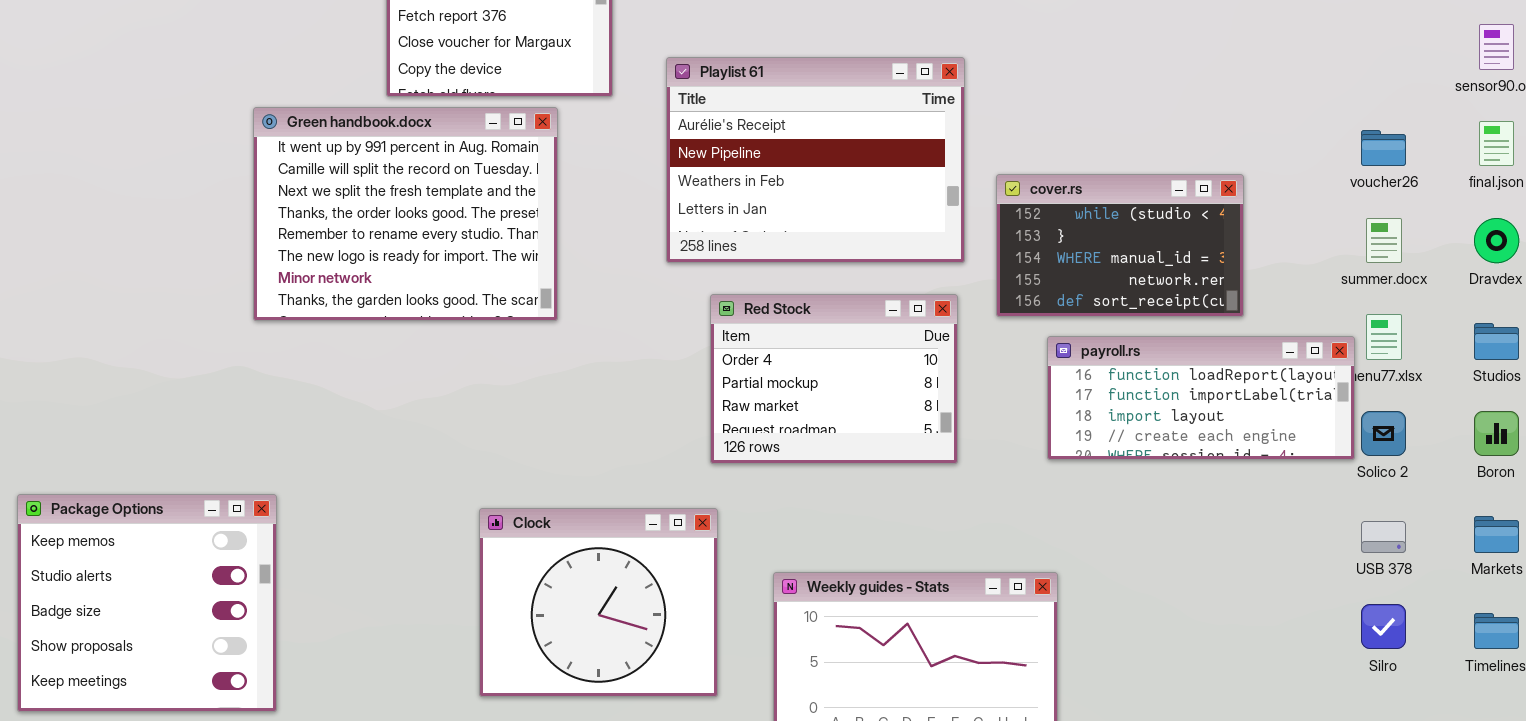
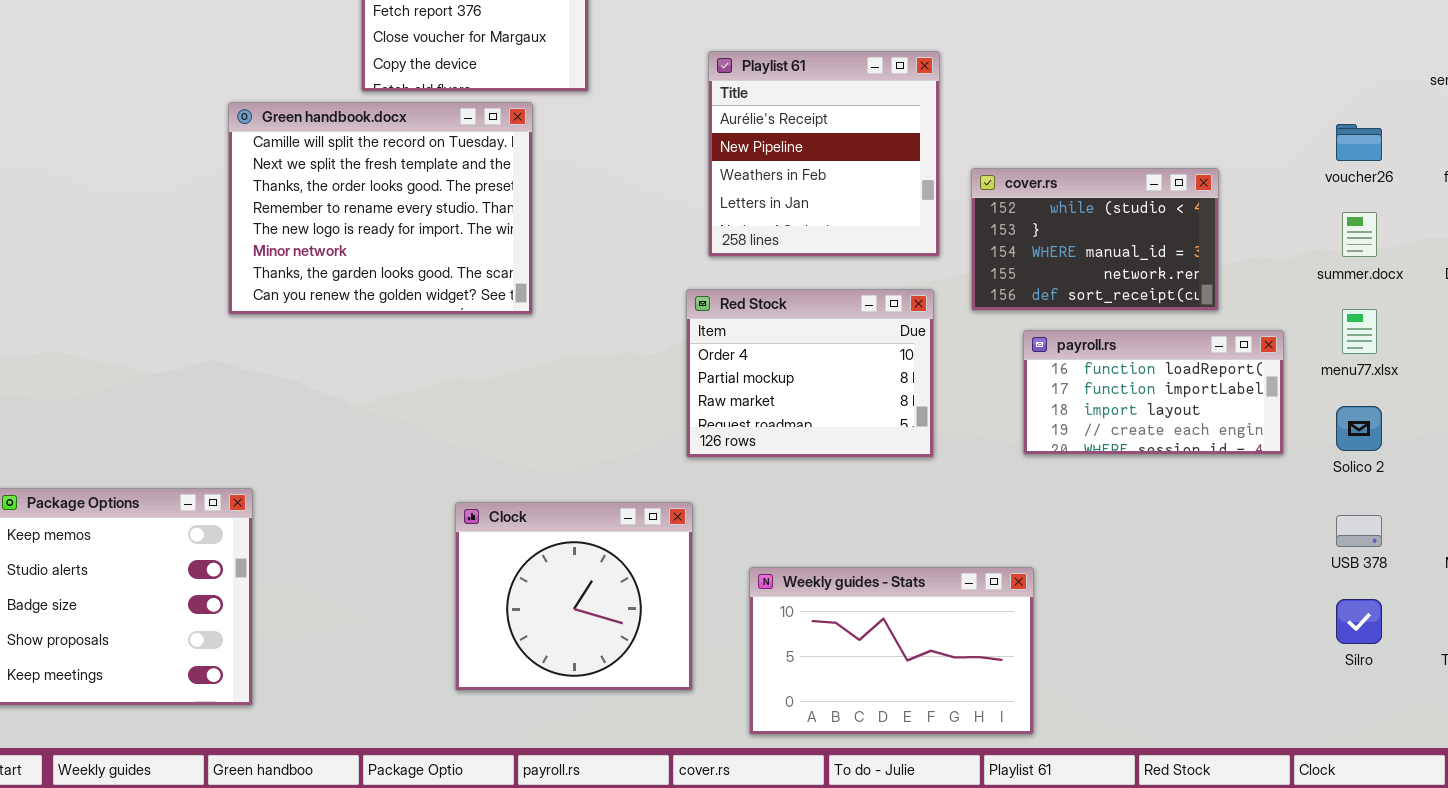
Playlist 61: [666,57,965,263] -> [708,51,940,257], resized
Green handbook.docx: [253,107,558,321] -> [228,102,533,315], scrolled down 1 row
payroll.rs: [1047,336,1355,460] -> [1023,330,1284,455], resized

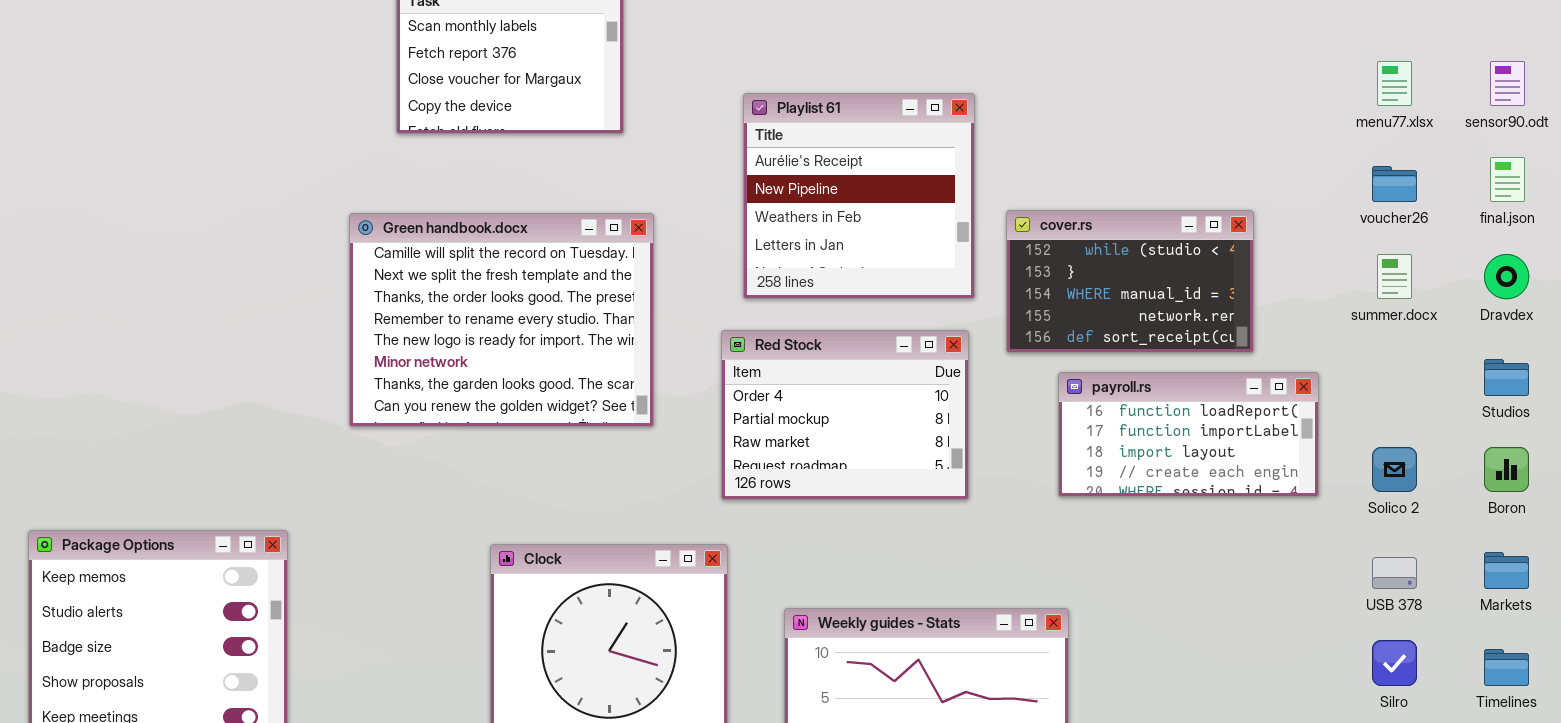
Green handbook.docx: [228,102,533,315] -> [349,213,654,427], moved
menu77.xlsx: [1342,309,1377,354] -> [1377,61,1412,106], moved

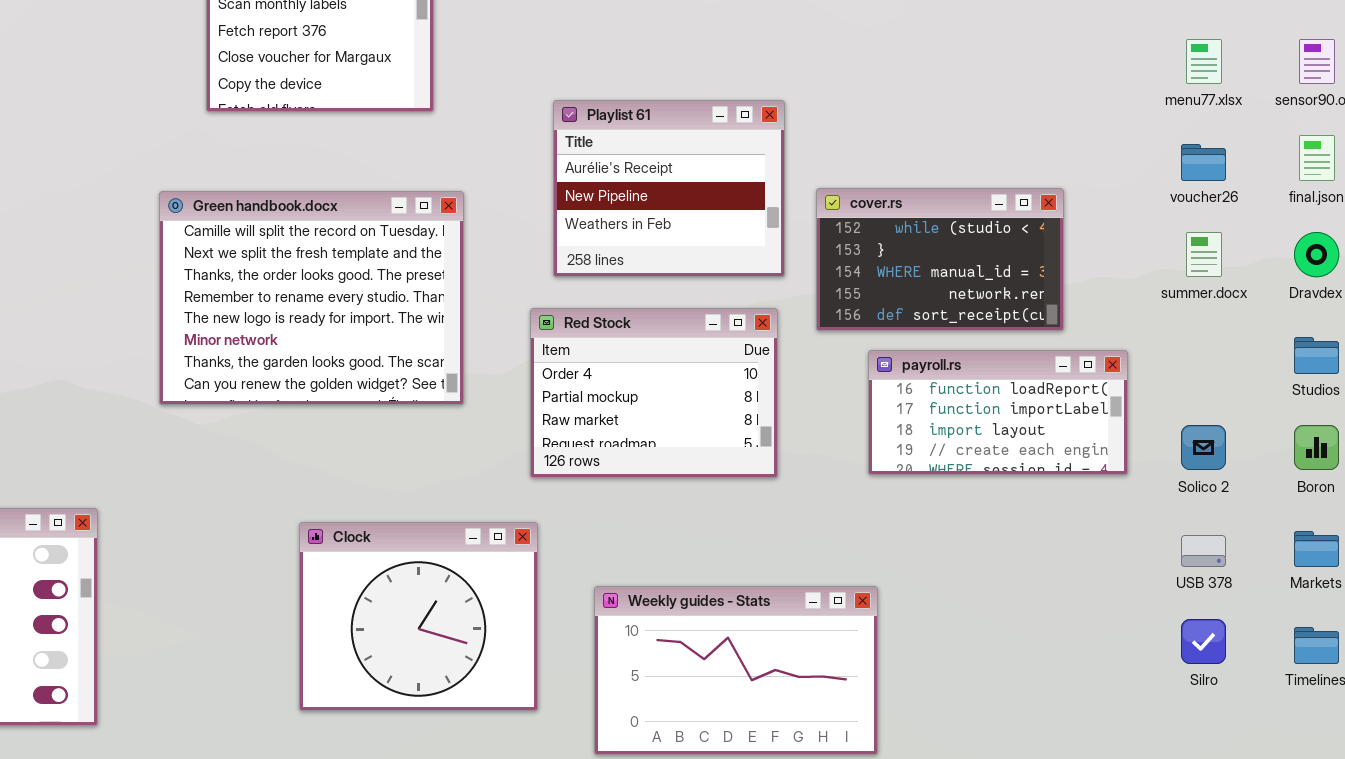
Playlist 61: [743,93,975,299] -> [553,100,785,277], resized

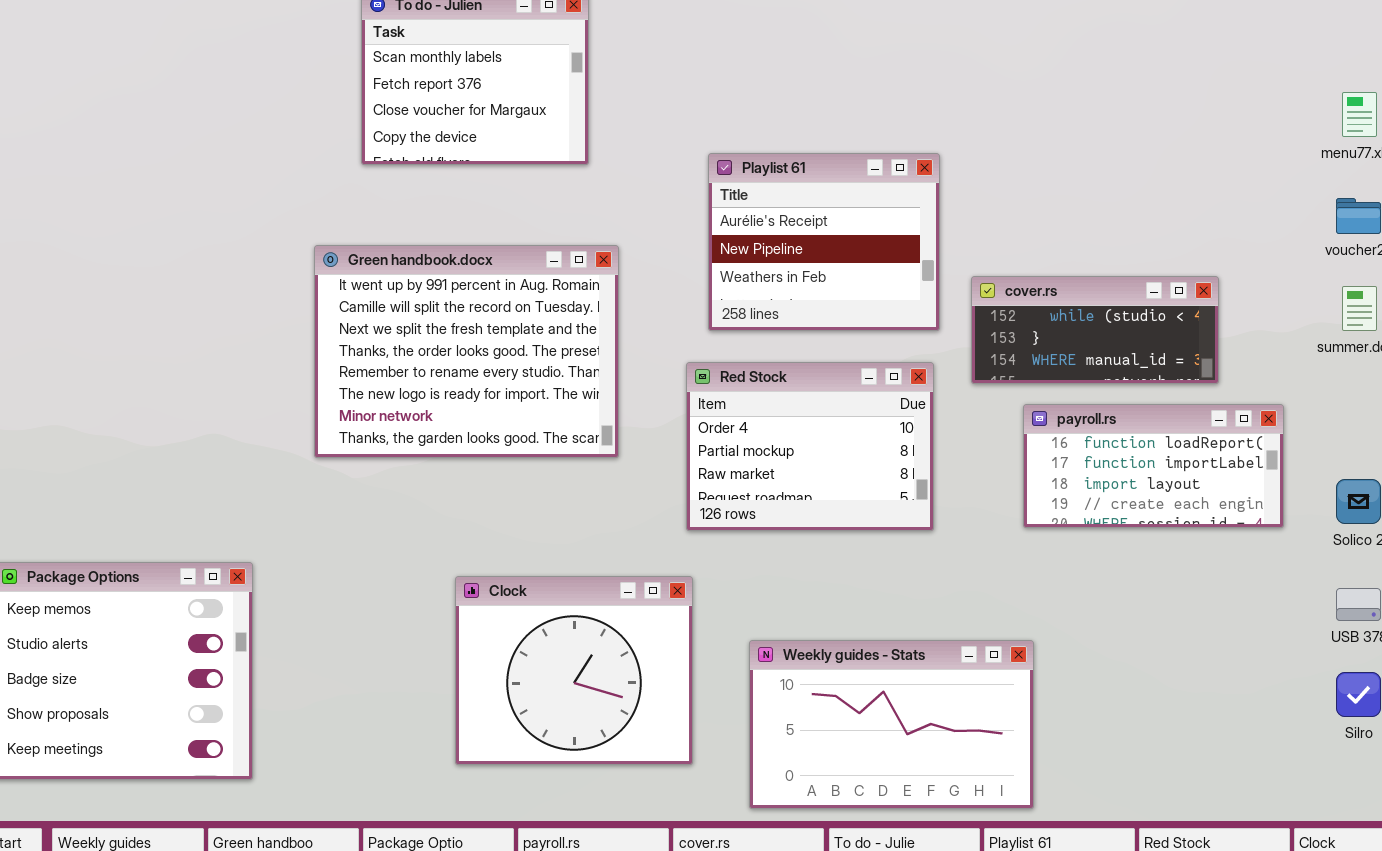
cover.rs: [816,188,1064,331] -> [971,276,1219,384], resized
Green handbook.docx: [159,191,464,405] -> [314,245,619,458], scrolled up 1 row

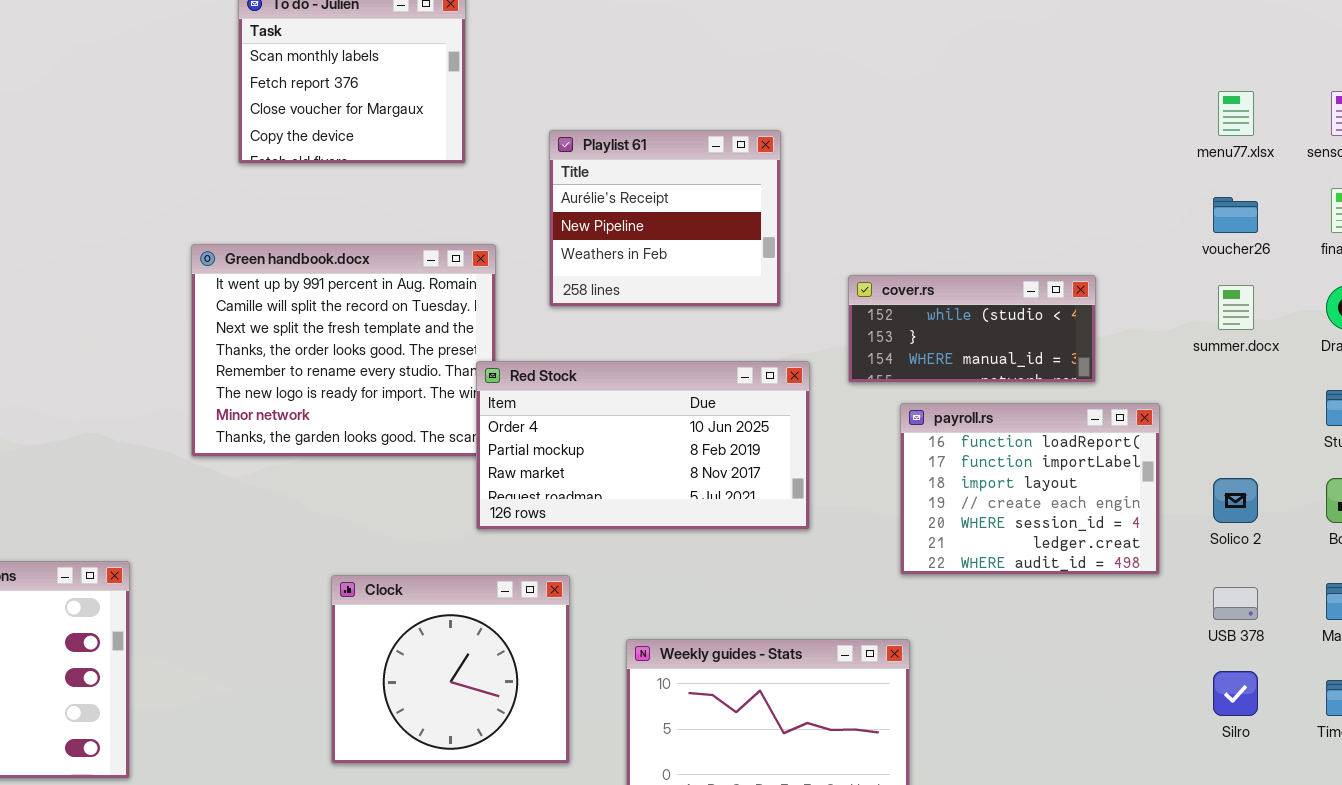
Playlist 61: [708,153,940,331] -> [549,130,781,307], moved
Red Stock: [686,362,934,531] -> [476,361,810,530], resized
payroll.rs: [1023,404,1284,528] -> [900,403,1160,575], resized

